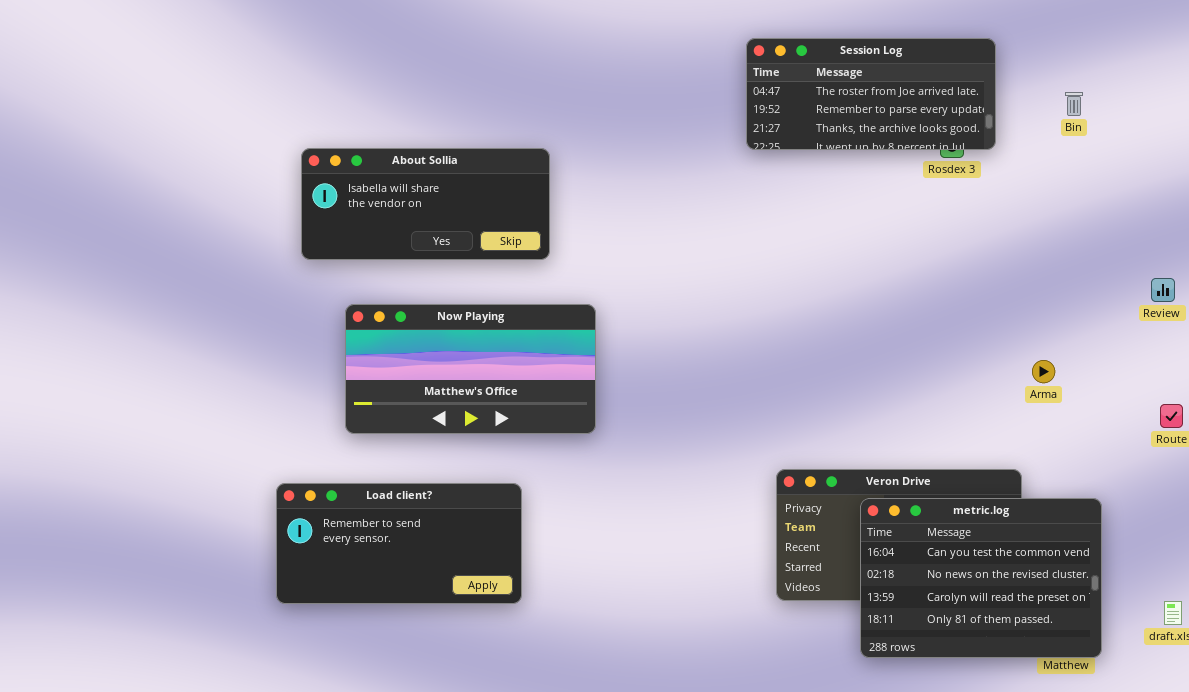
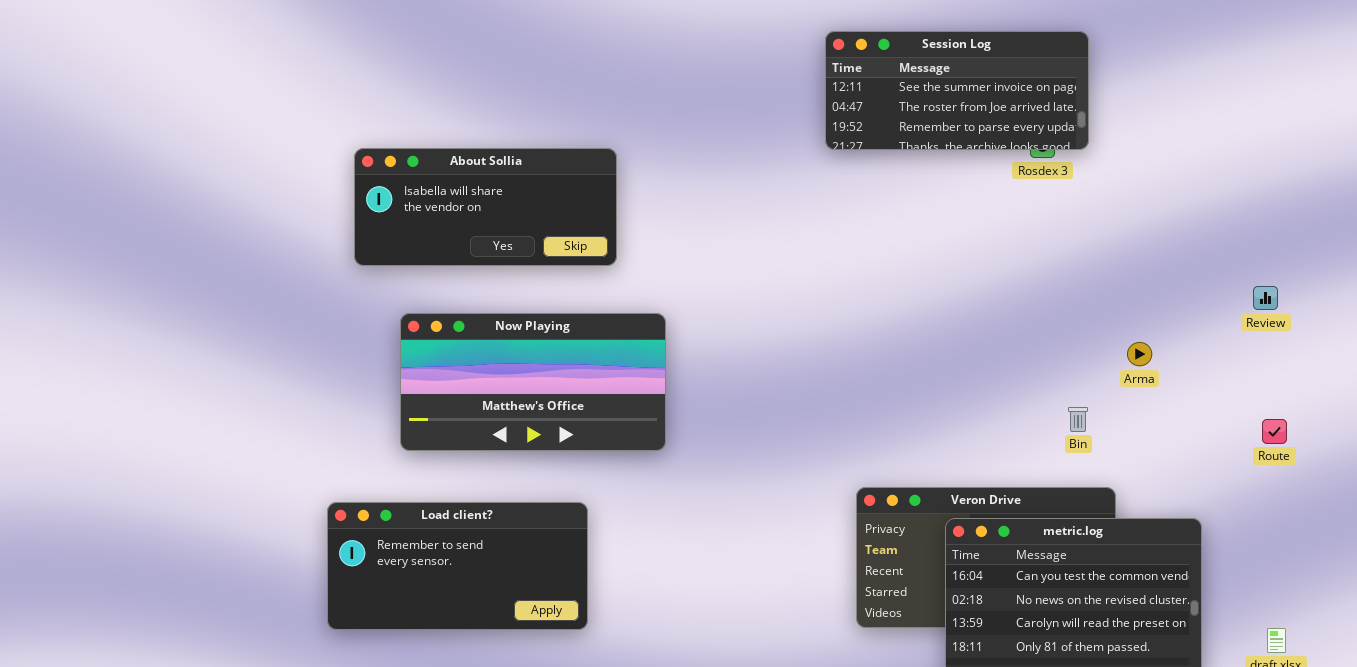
Session Log: [746,38,996,150] -> [825,31,1089,150], scrolled up 1 row
Bin: [1065,92,1083,116] -> [1068,407,1088,432], moved
Arma: [1032,360,1055,383] -> [1127,342,1152,366], moved

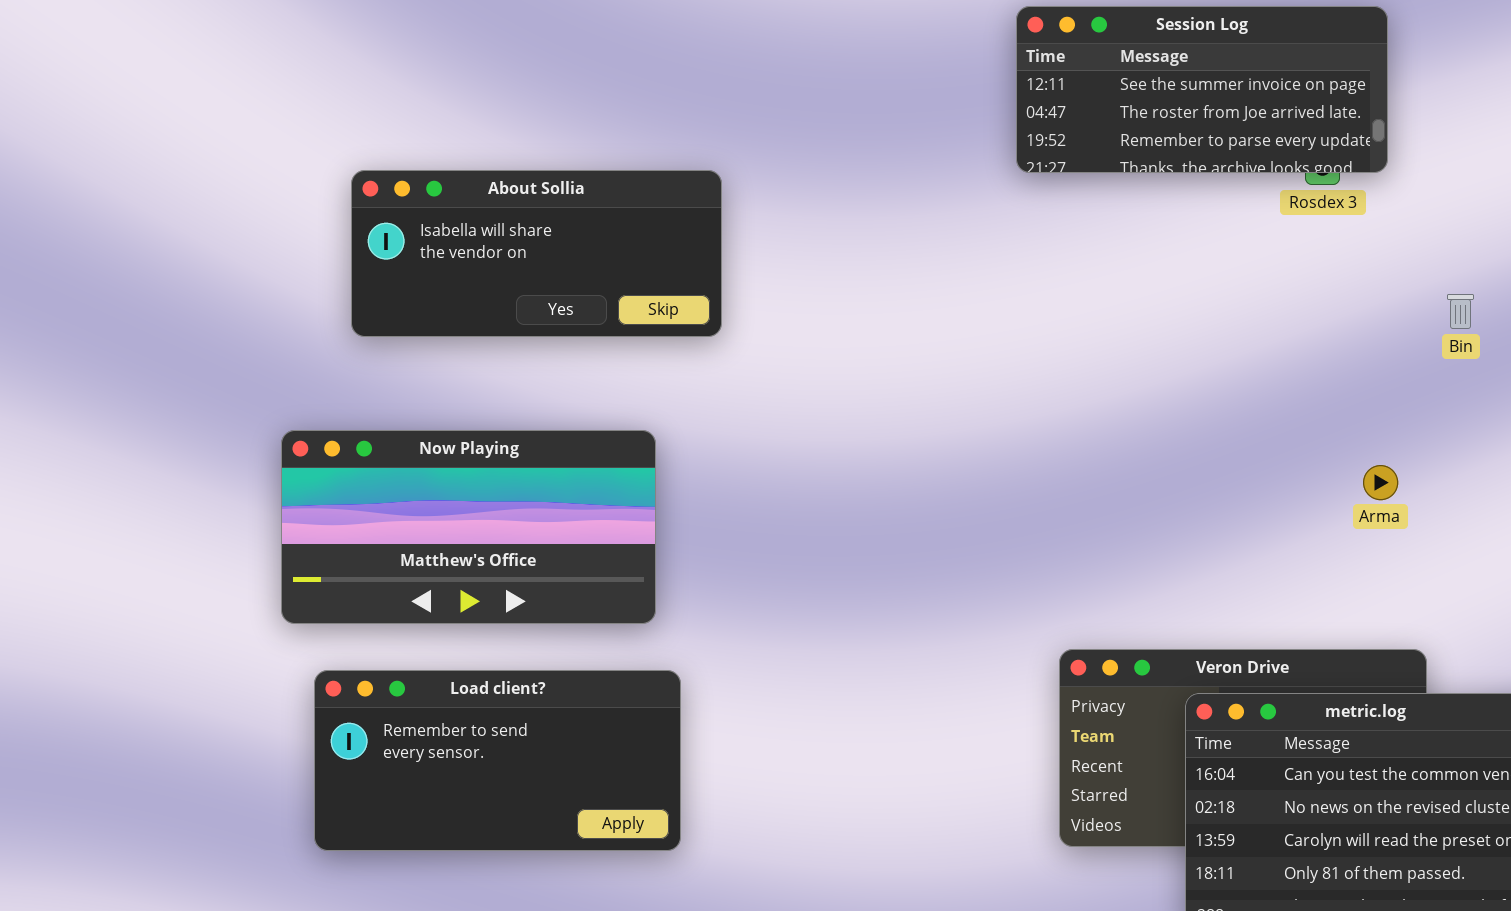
Now Playing: [400,313,666,451] -> [281,430,656,624], moved
Arma: [1127,342,1152,366] -> [1363,465,1398,500], moved
Bin: [1068,407,1088,432] -> [1447,294,1474,329], moved

